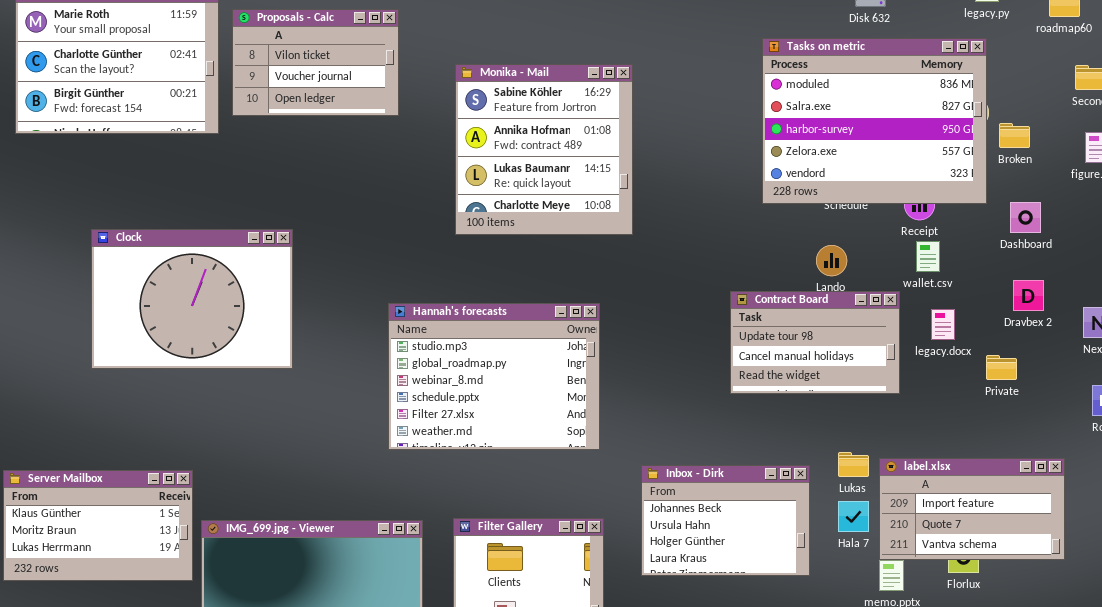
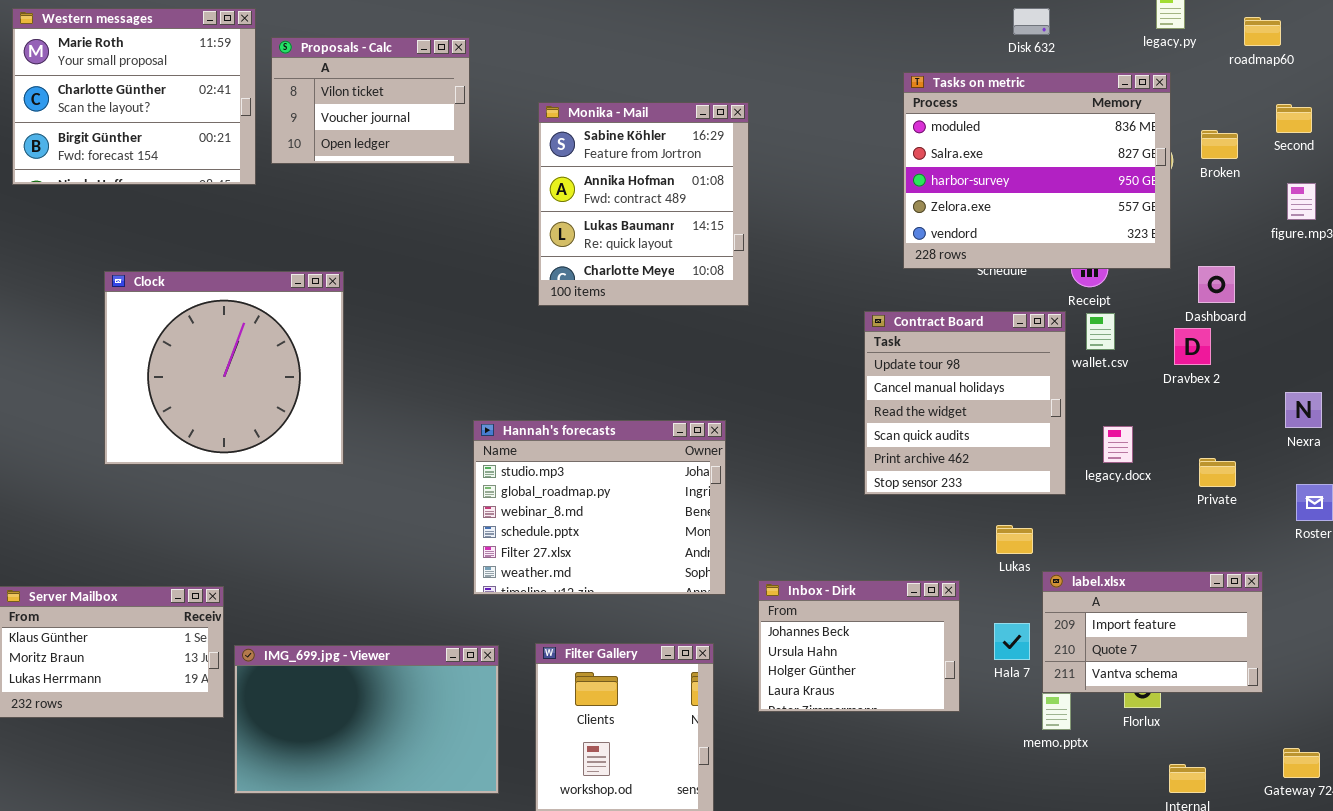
Broken: [999,123,1030,148] -> [1201,130,1238,159], moved
Clock: [91,229,293,369] -> [104,271,344,465], resized
Dravbex 2: [1013,280,1044,311] -> [1174,328,1211,365], moved
Contract Board: [730,291,900,394] -> [864,311,1066,495], resized
Hannah's forecasts: [388,303,600,450] -> [473,420,726,595], moved
legacy.docx: [931,309,955,340] -> [1103,426,1133,463], moved
Private: [986,355,1017,380] -> [1199,458,1236,487], moved
Lukas: [838,452,869,477] -> [996,525,1033,554], moved

